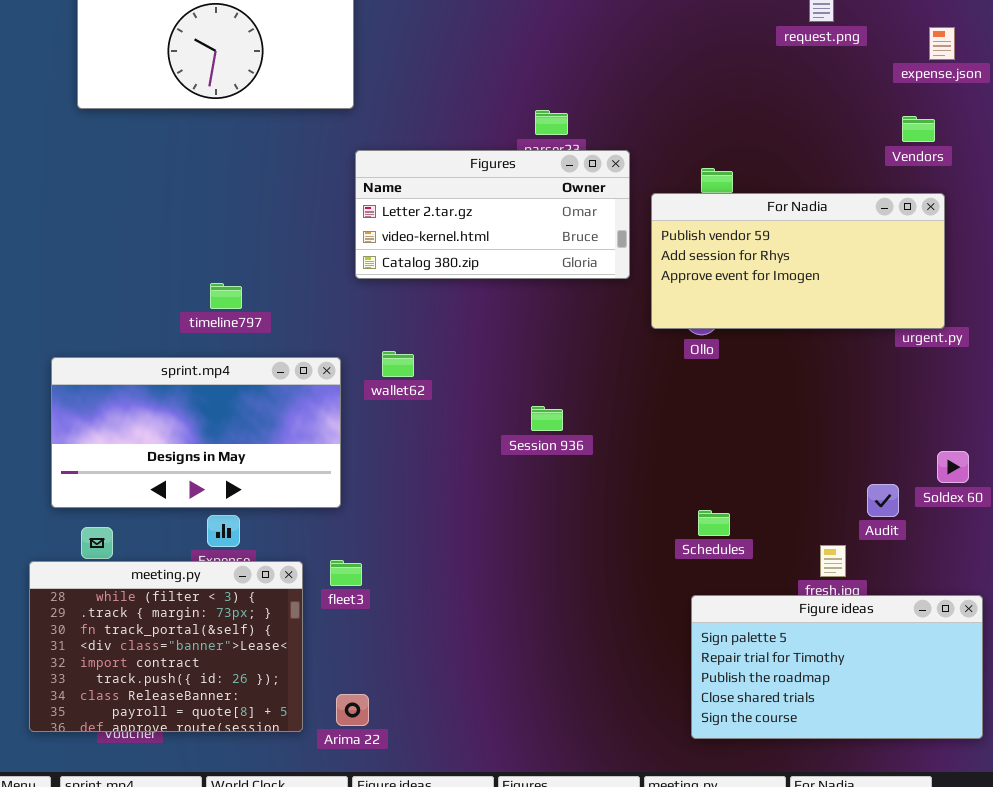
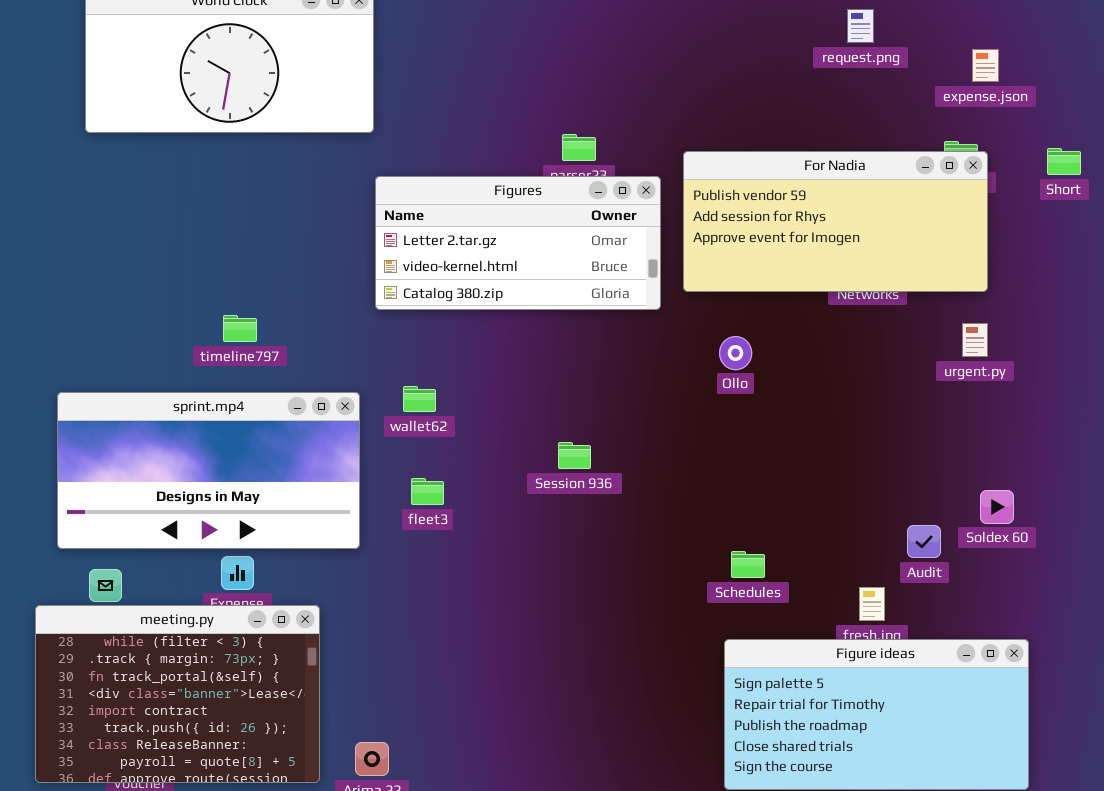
For Nadia: [651,193,945,329] -> [683,151,988,292], moved
fleet3: [330,560,362,586] -> [411,478,444,505], moved

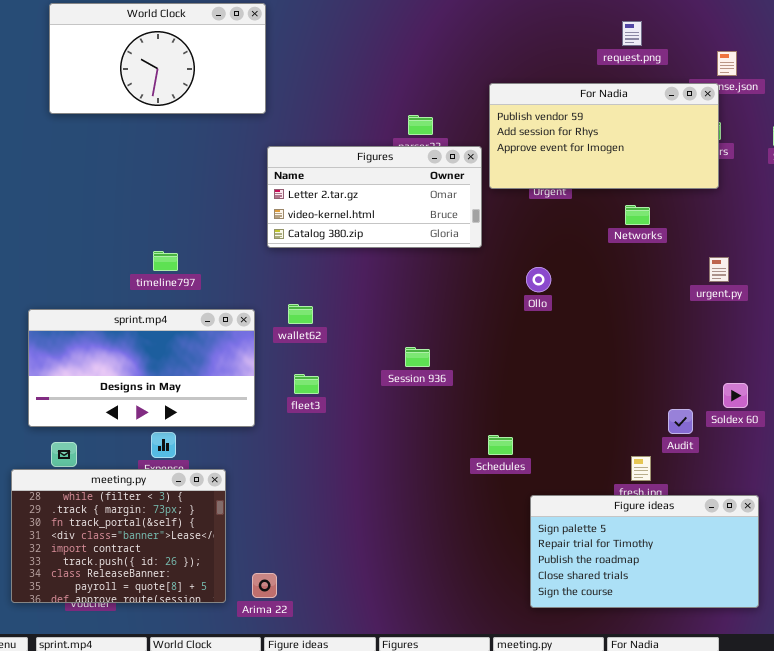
For Nadia: [683,151,988,292] -> [489,83,719,189], moved
Schedules: [731,551,765,578] -> [488,435,513,455], moved

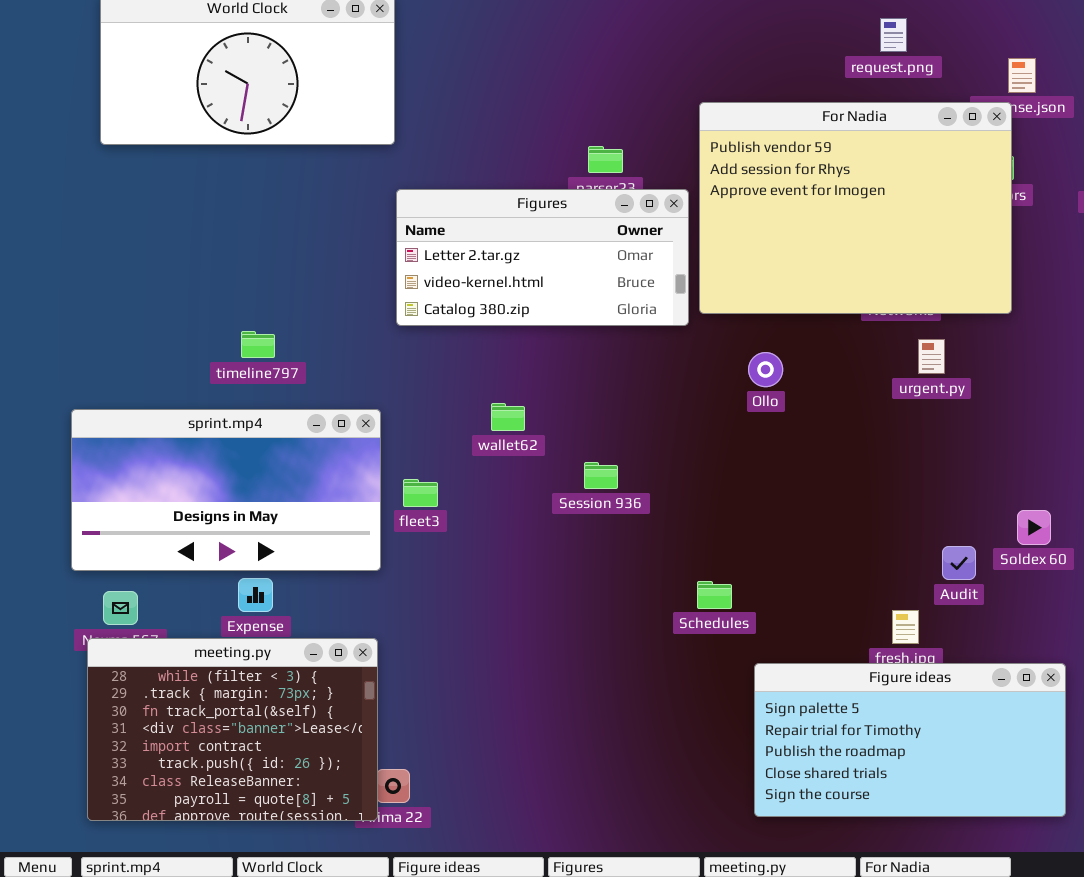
For Nadia: [489,83,719,189] -> [699,102,1012,314], resized
urgent.py: [709,257,729,282] -> [918,339,945,374], moved
wallet62: [288,304,313,324] -> [491,403,525,431], moved
fleet3: [294,374,319,394] -> [403,479,438,507], moved
meeting.py: [11,469,226,603] -> [87,638,378,821], moved

